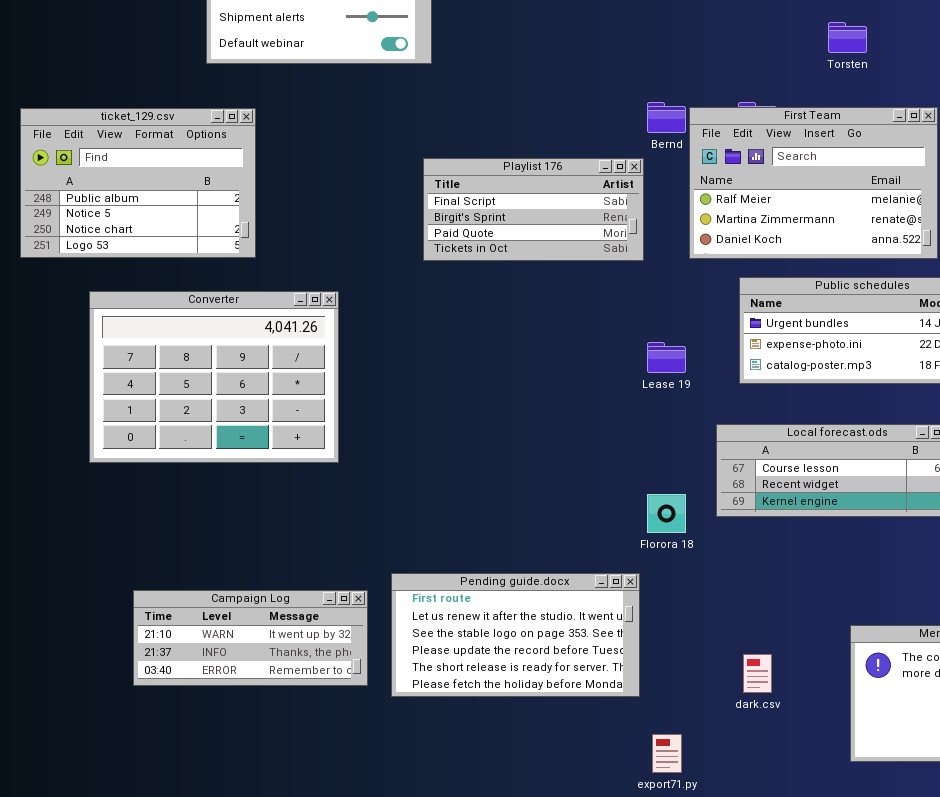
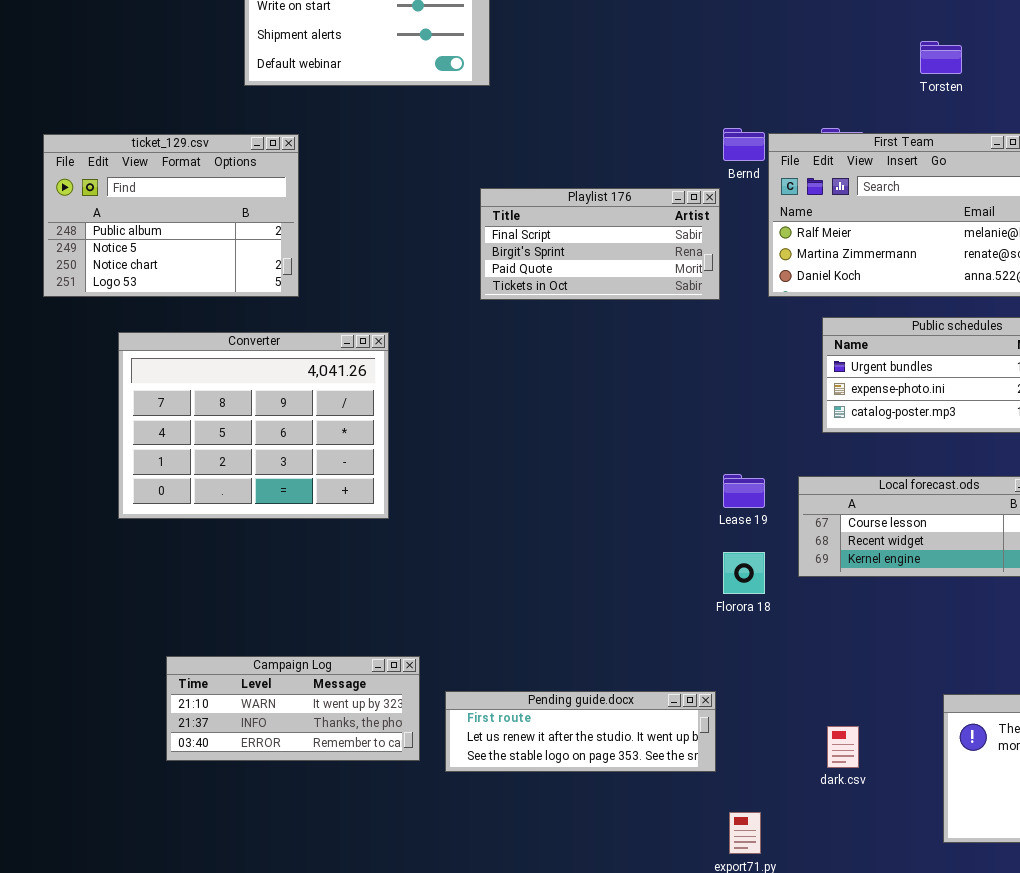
Lease 19: [647,342,686,373] -> [723,474,765,508], moved
Pending guide.docx: [391,573,640,697] -> [445,691,716,772], resized

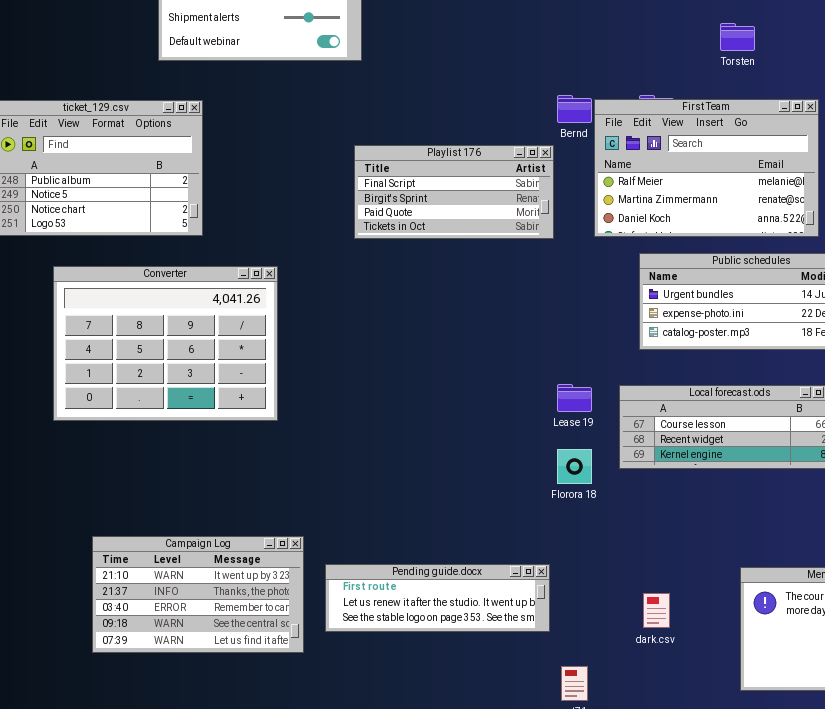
Campaign Log: [166,656,420,761] -> [92,536,304,653], resized

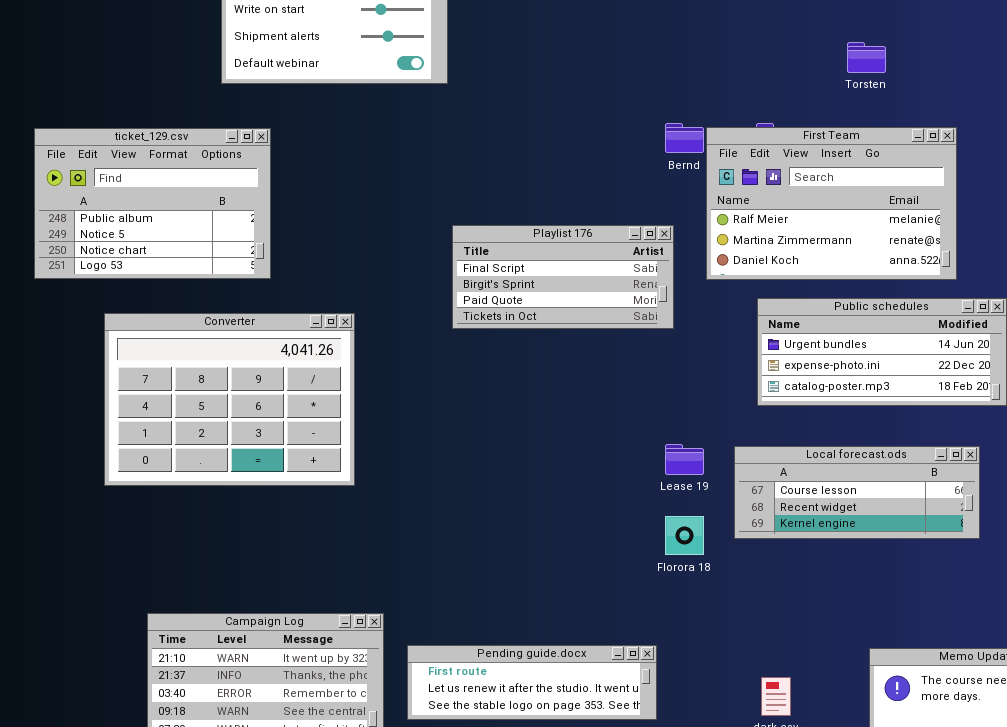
Playlist 176: [354,145,554,239] -> [452,225,674,329], moved

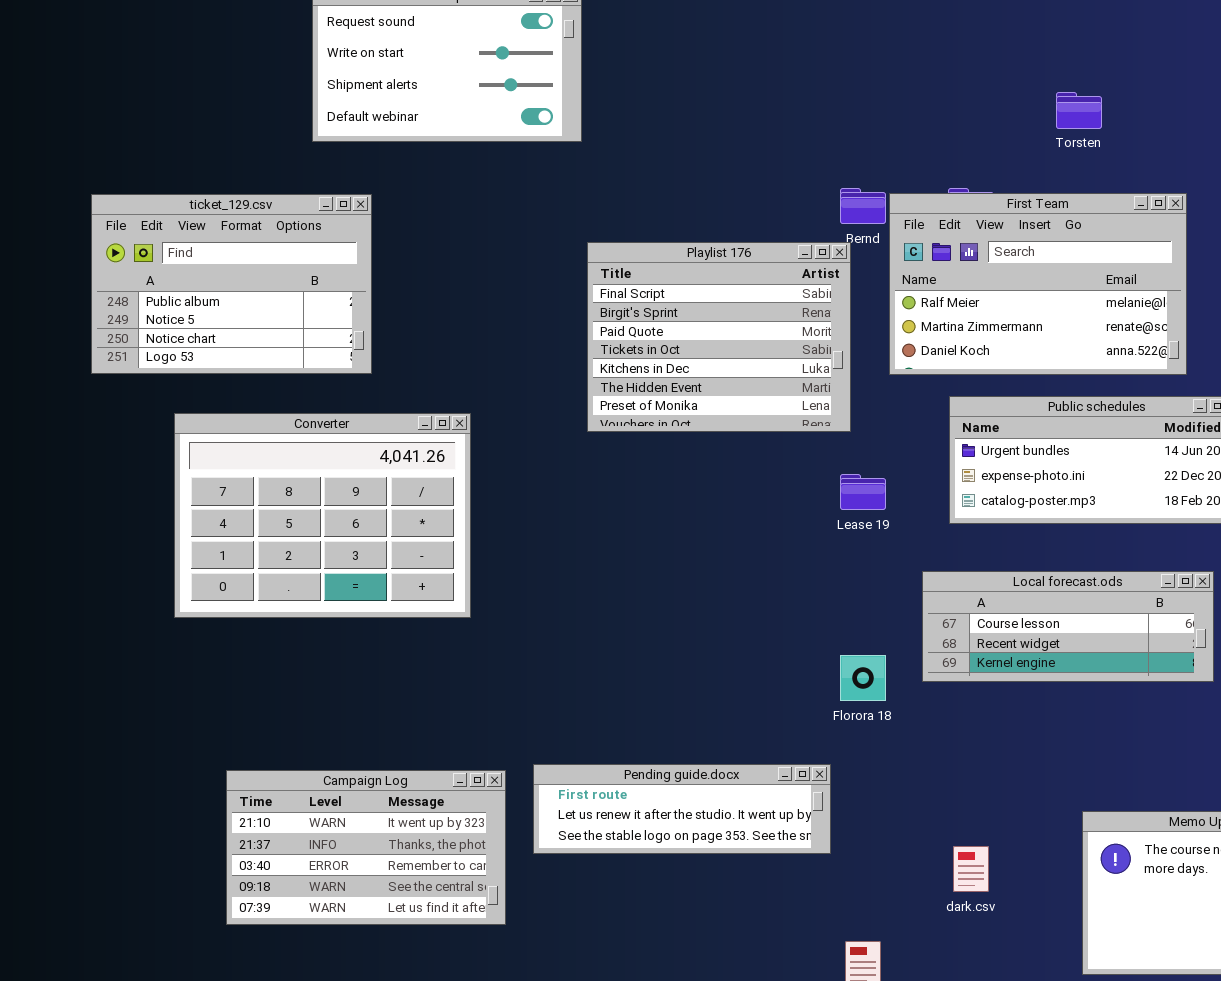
Playlist 176: [452,225,674,329] -> [587,242,851,432], resized
Lease 19: [665,444,704,475] -> [840,474,886,510], moved
Pending guide.docx: [407,645,657,720] -> [533,764,831,854], moved

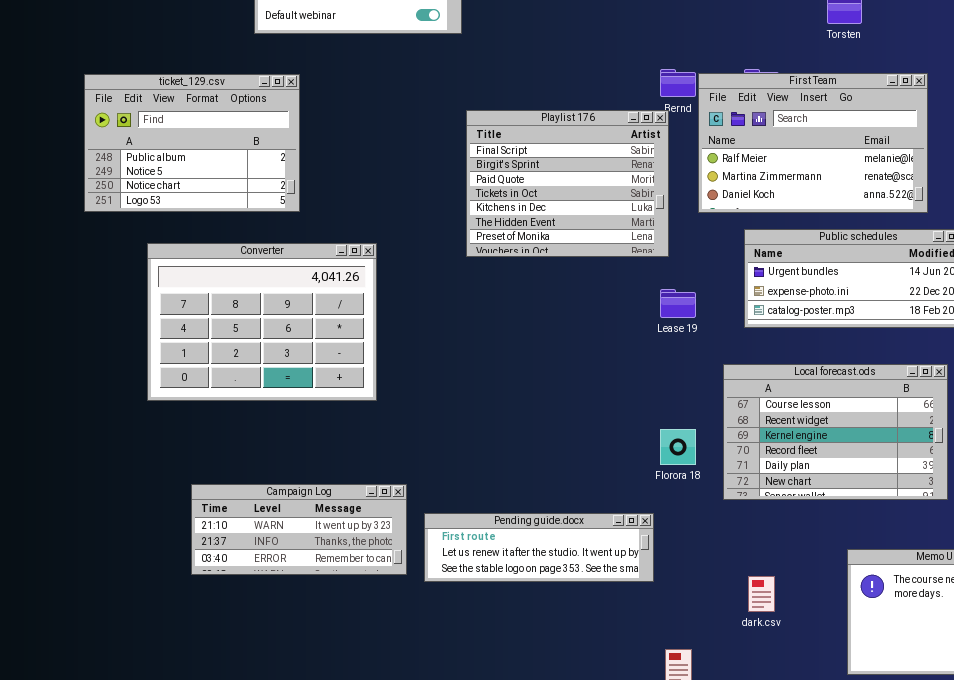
Local forecast.ods: [922,571,1214,682] -> [723,364,948,500], resized
Campaign Log: [226,770,506,925] -> [191,484,407,575], moved, resized

